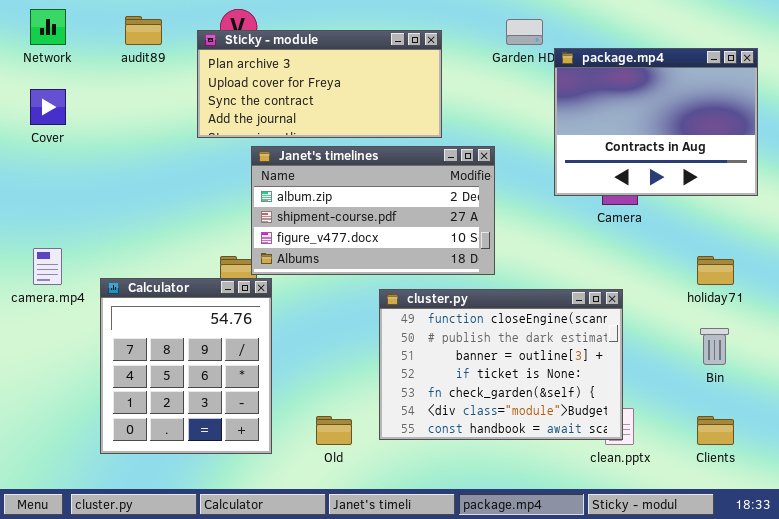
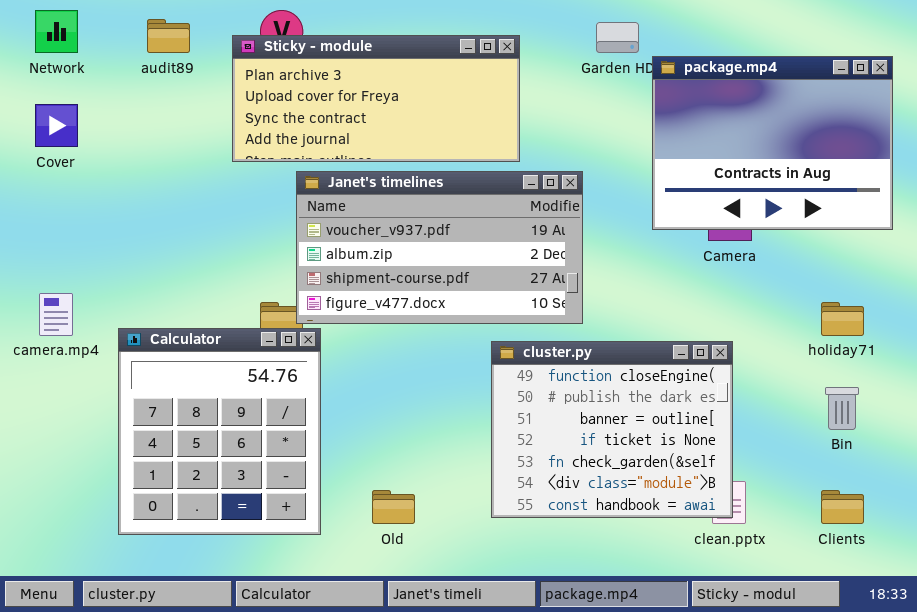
Janet's timelines: [251,146,495,275] -> [296,171,583,324], scrolled up 1 row
cluster.py: [379,289,623,440] -> [491,341,733,518], resized

